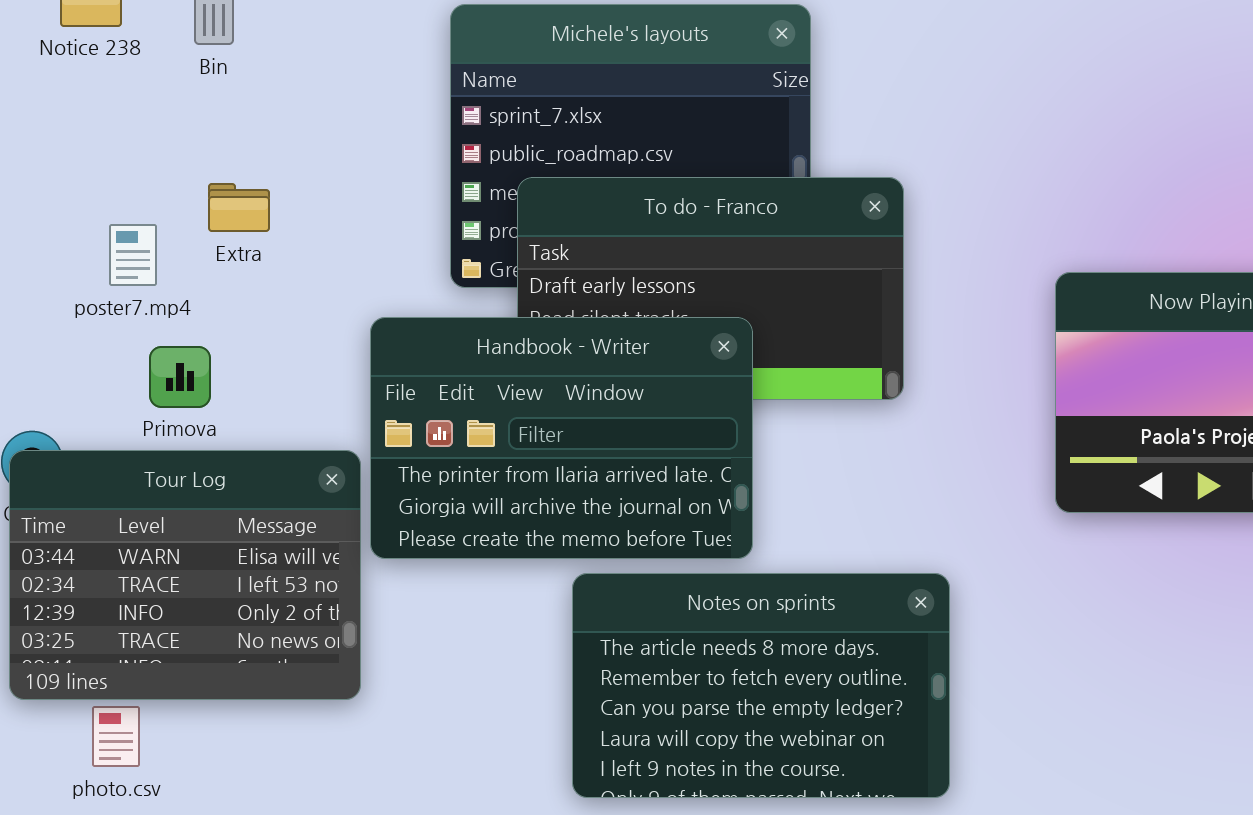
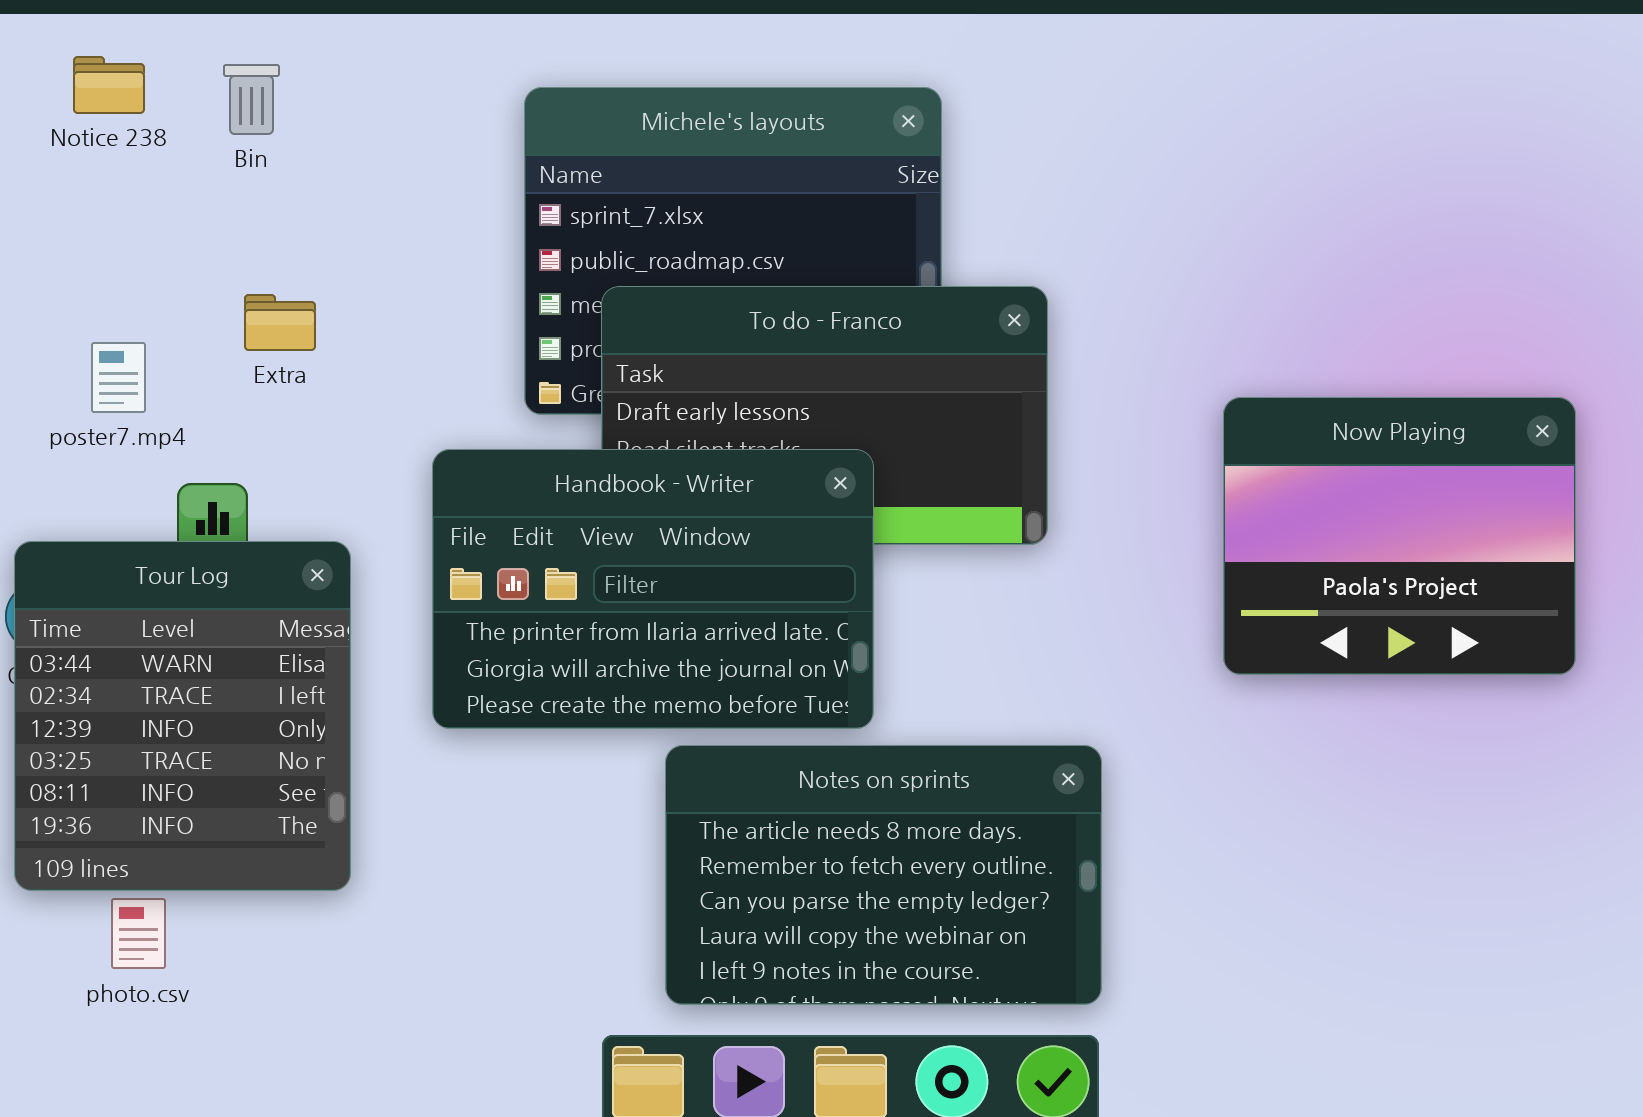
poster7.mp4: [109,224,157,286] -> [91,342,146,413], moved
Tour Log: [9,450,361,700] -> [14,541,351,891], resized

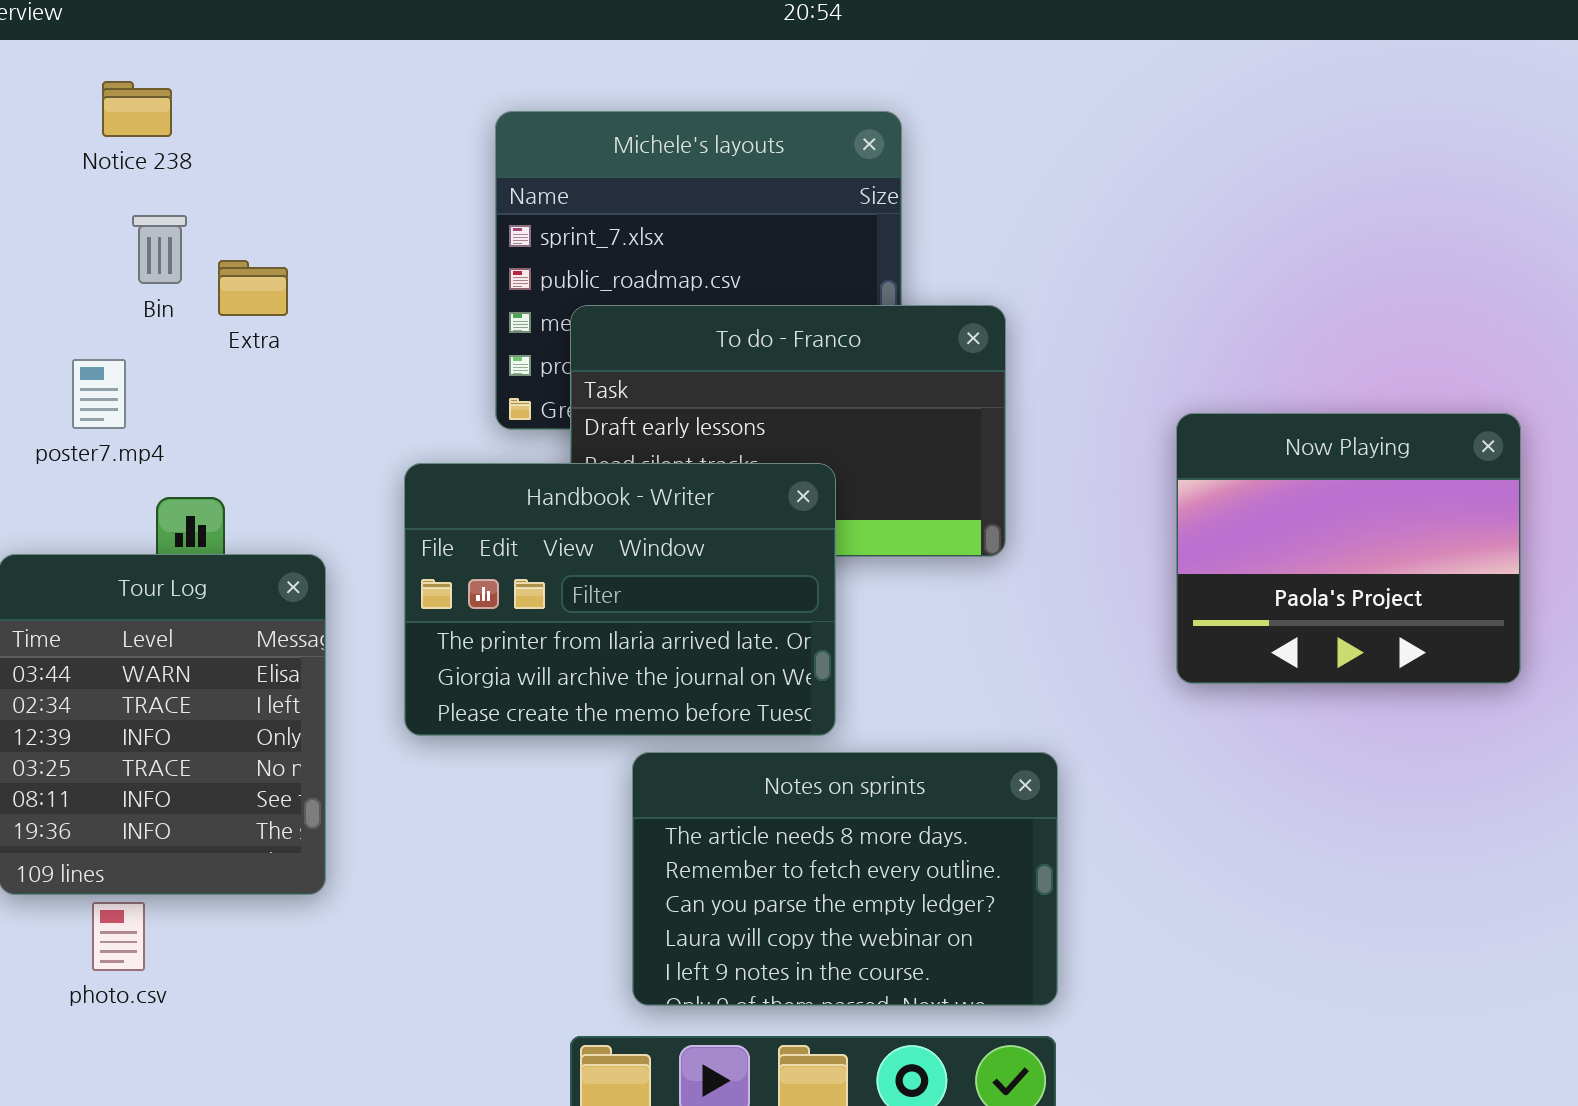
Notice 238: [73,56,145,114] -> [102,81,172,137], moved
Bin: [223,64,280,135] -> [132,215,187,284], moved
Extra: [244,294,316,351] -> [218,260,288,316], moved

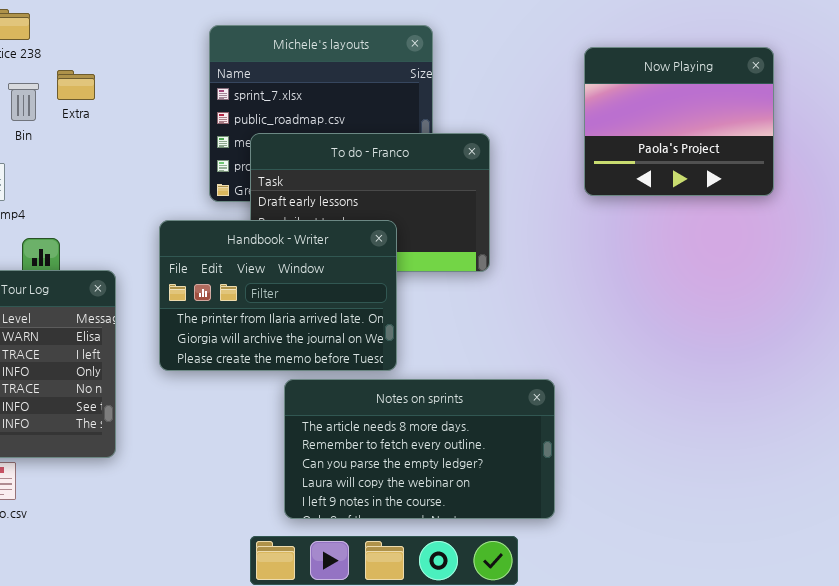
Extra: [218,260,288,316] -> [57,70,95,100], moved
Now Playing: [1176,413,1521,684] -> [584,47,774,196], moved
Notes on sprints: [632,752,1058,1006] -> [284,379,555,519], resized

